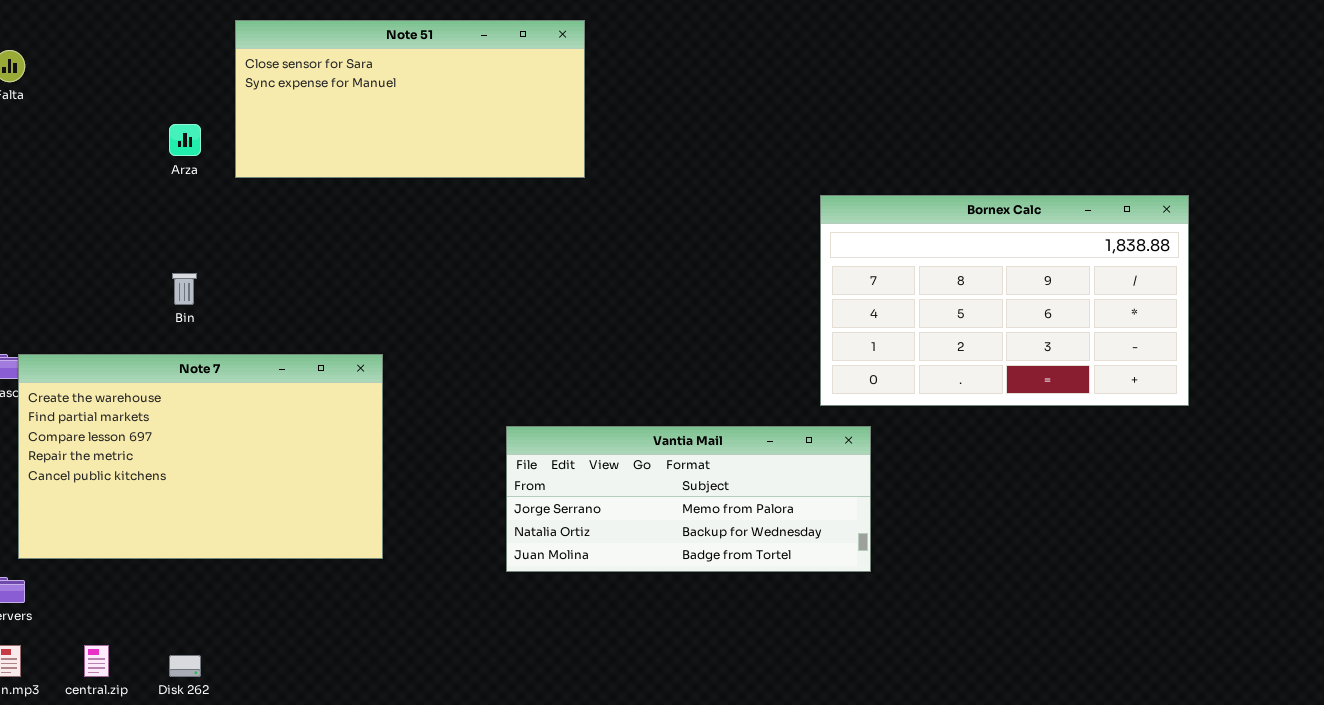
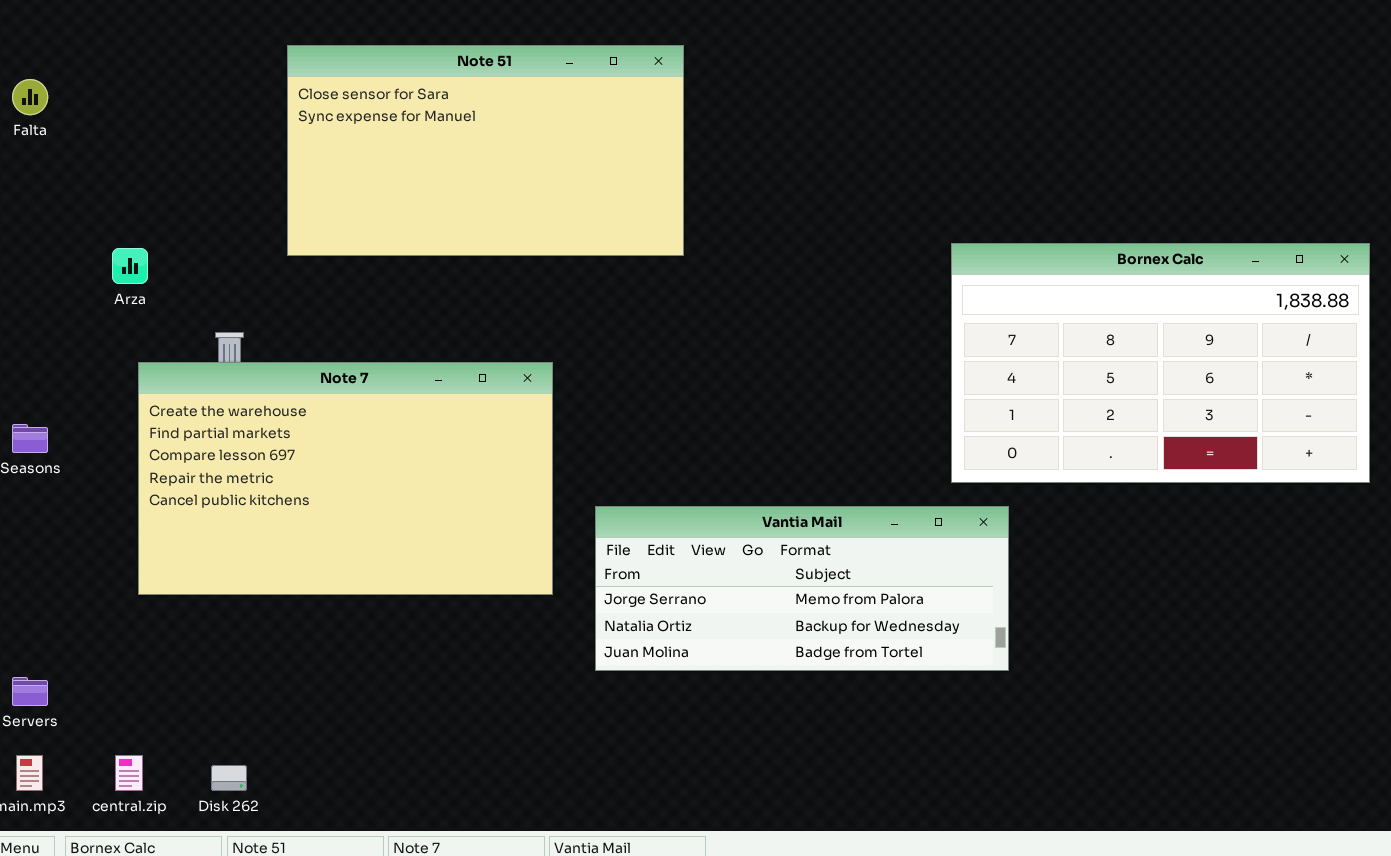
Note 51: [235,20,585,178] -> [287,45,684,256], resized
Arza: [169,124,201,156] -> [112,248,148,284], moved
Note 7: [18,354,383,559] -> [138,362,553,595], moved

